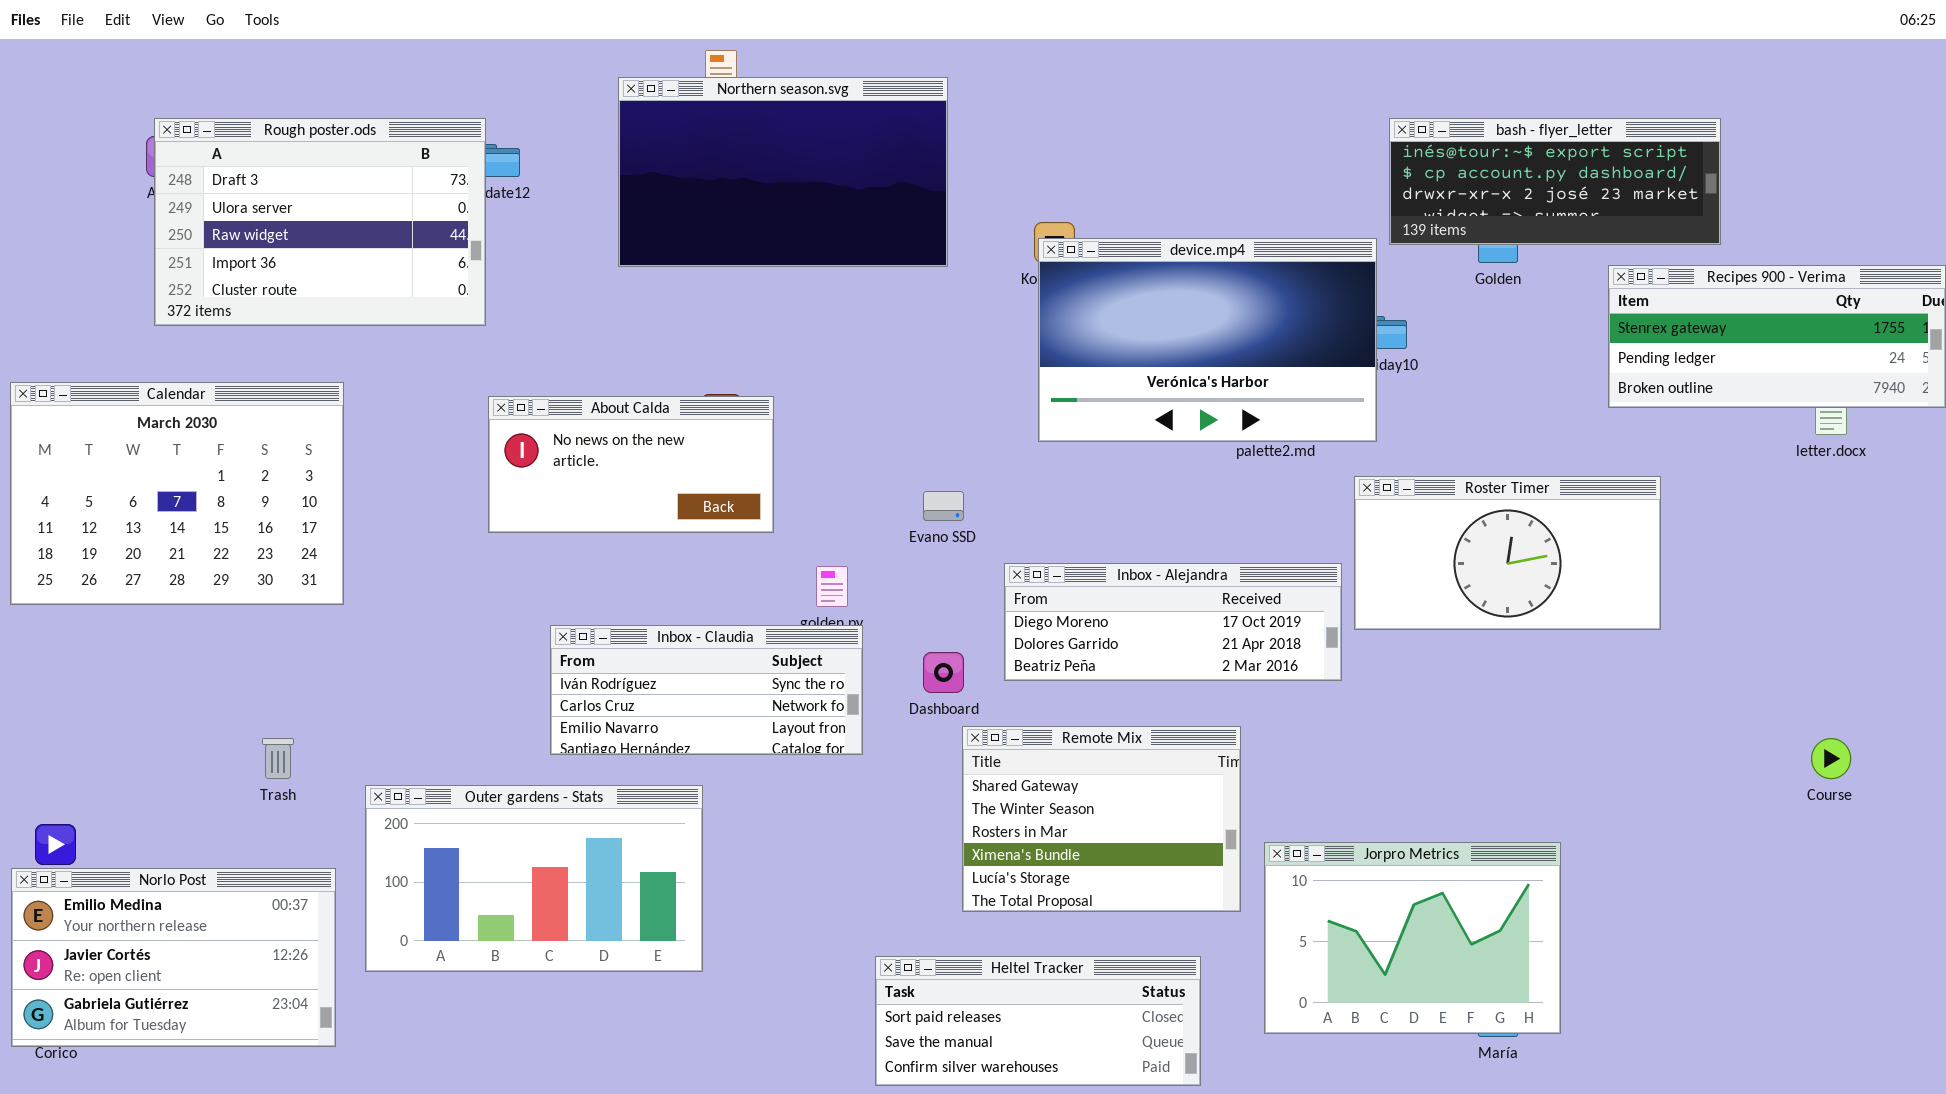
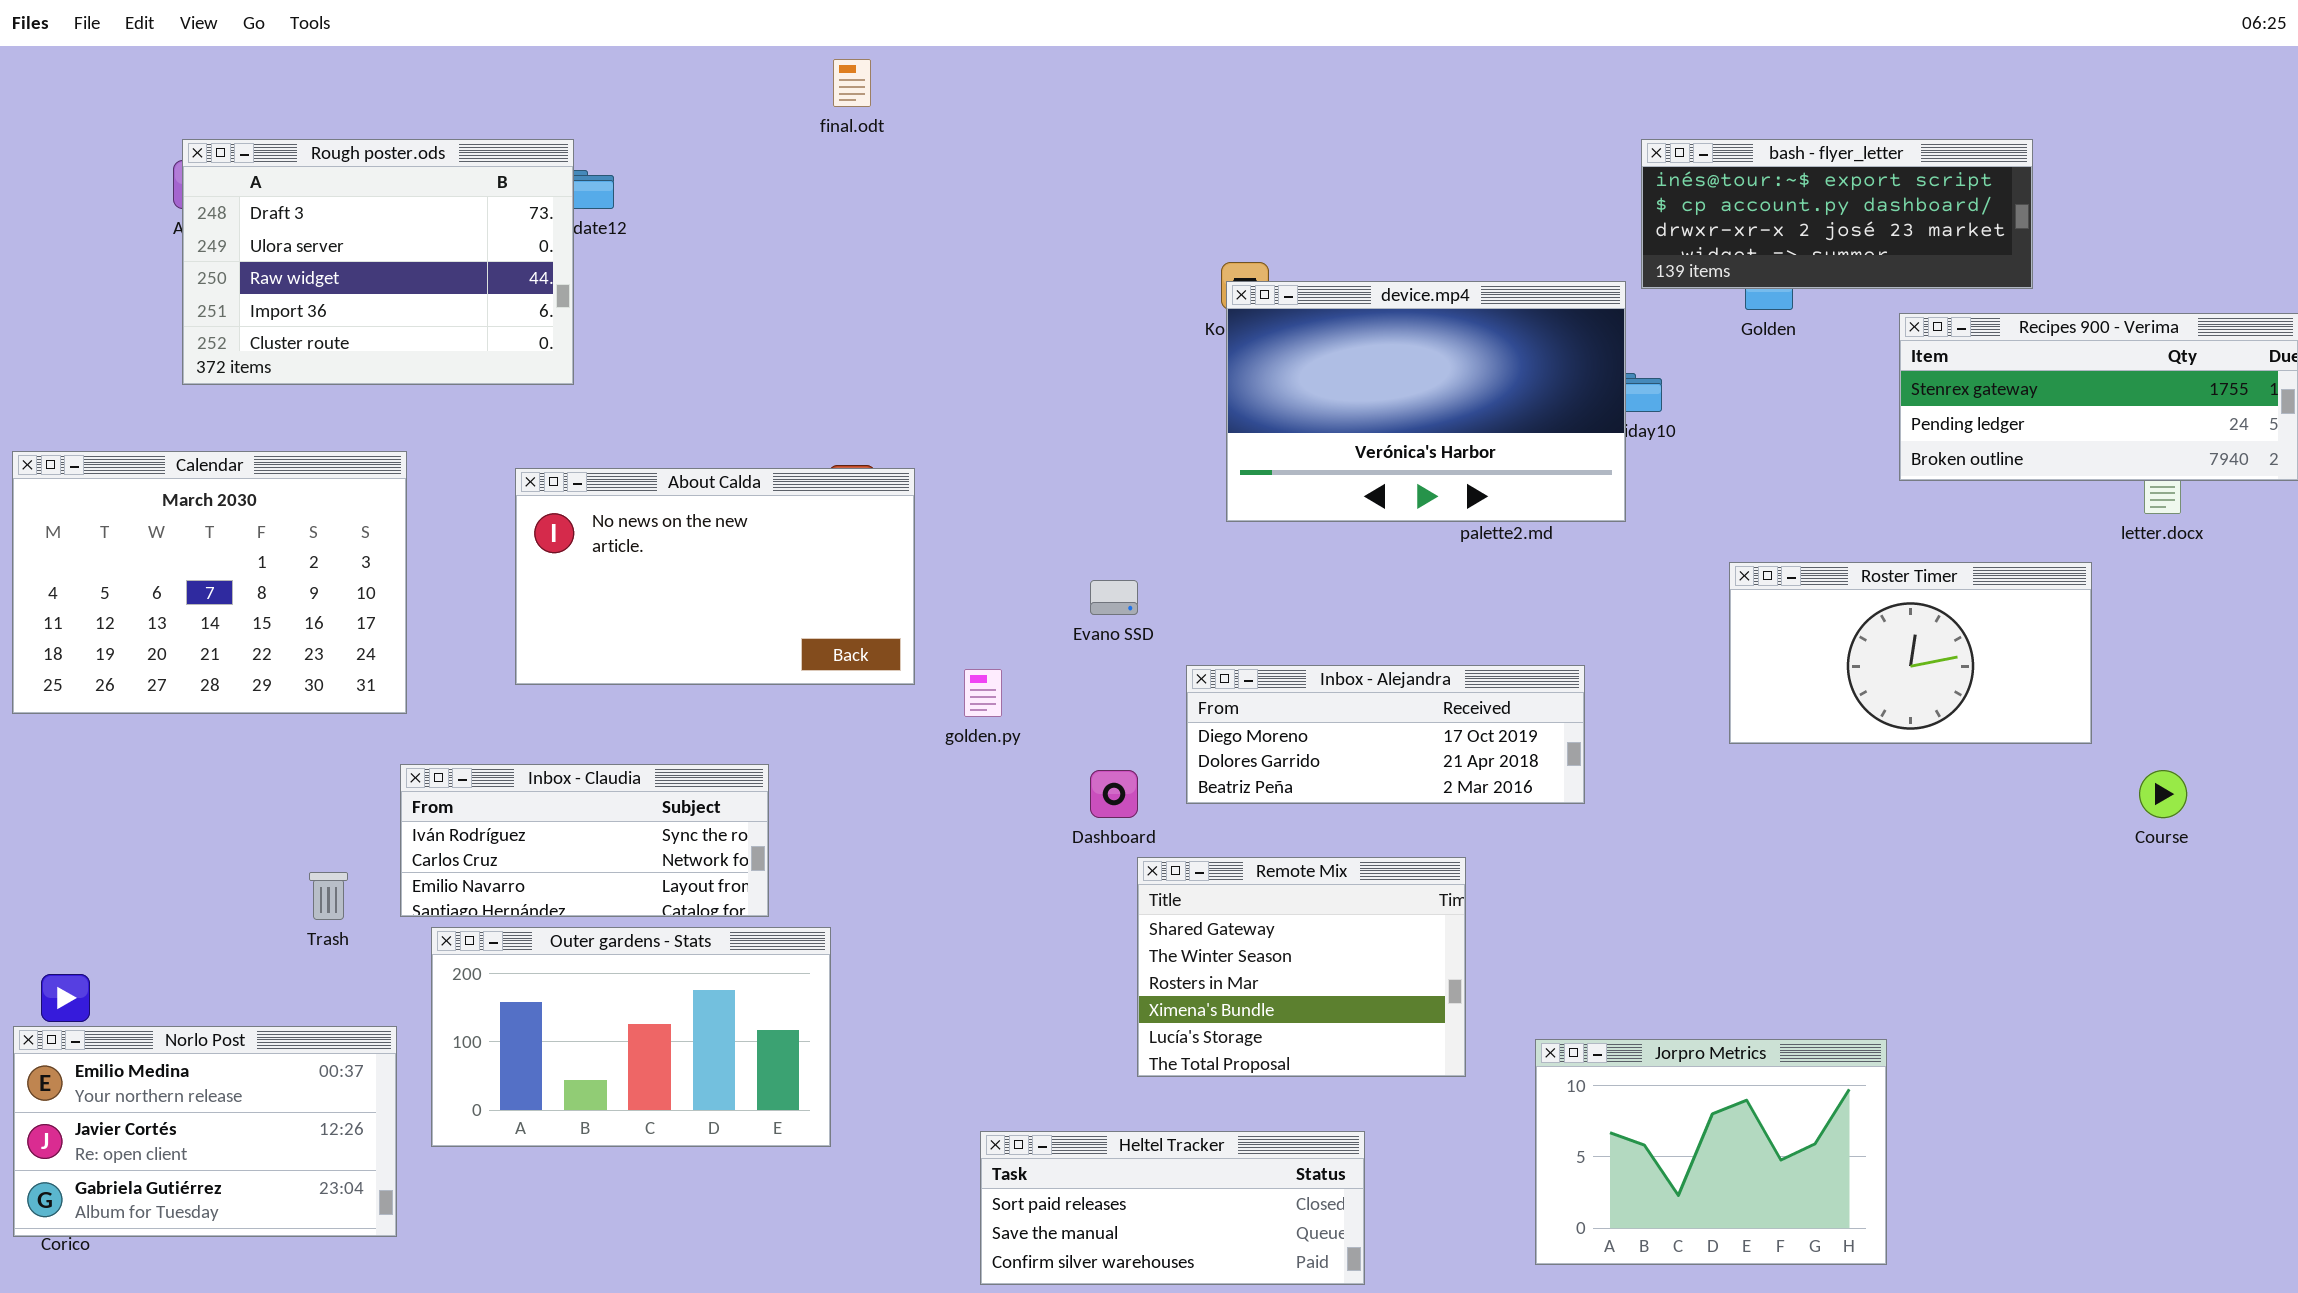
Northern season.svg: [618,77,948,267] -> none, closed
About Calda: [488,396,774,533] -> [515,468,915,685], resized
Roster Timer: [1354,476,1661,630] -> [1729,562,2092,744], moved
Inbox - Claudia: [550,625,863,755] -> [400,764,769,917], moved
Course: [1811,738,1851,779] -> [2139,770,2187,818], moved
Jorpro Metrics: [1264,842,1561,1034] -> [1535,1039,1887,1265], moved
Heltel Tracker: [875,956,1201,1086] -> [980,1131,1365,1285], moved

